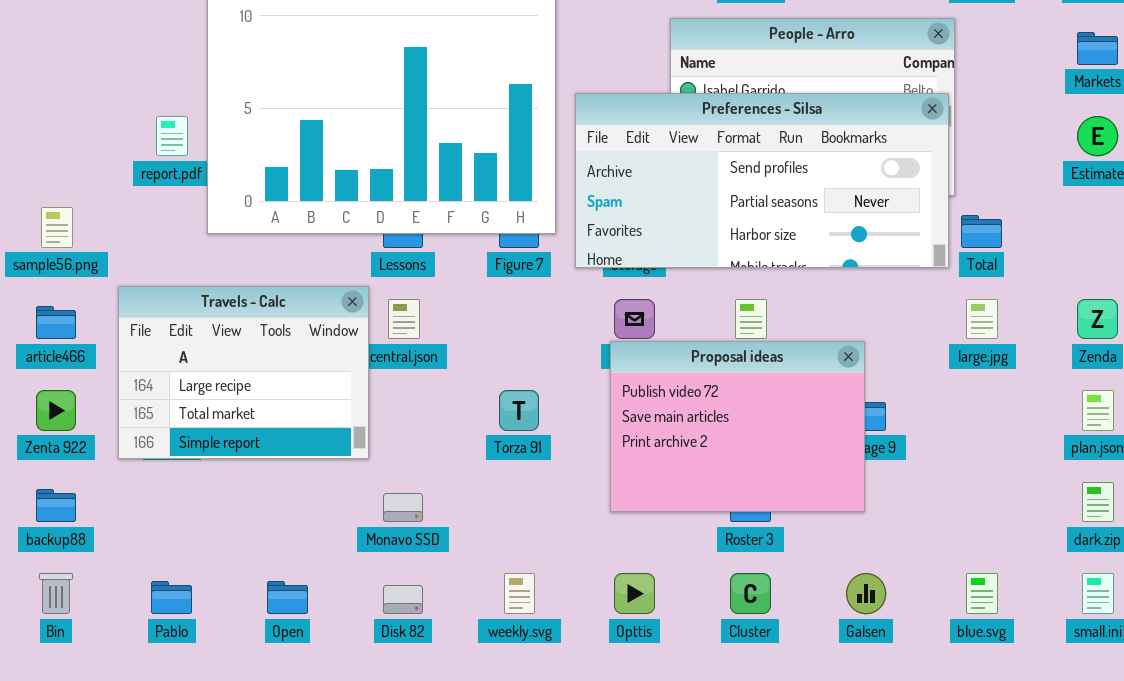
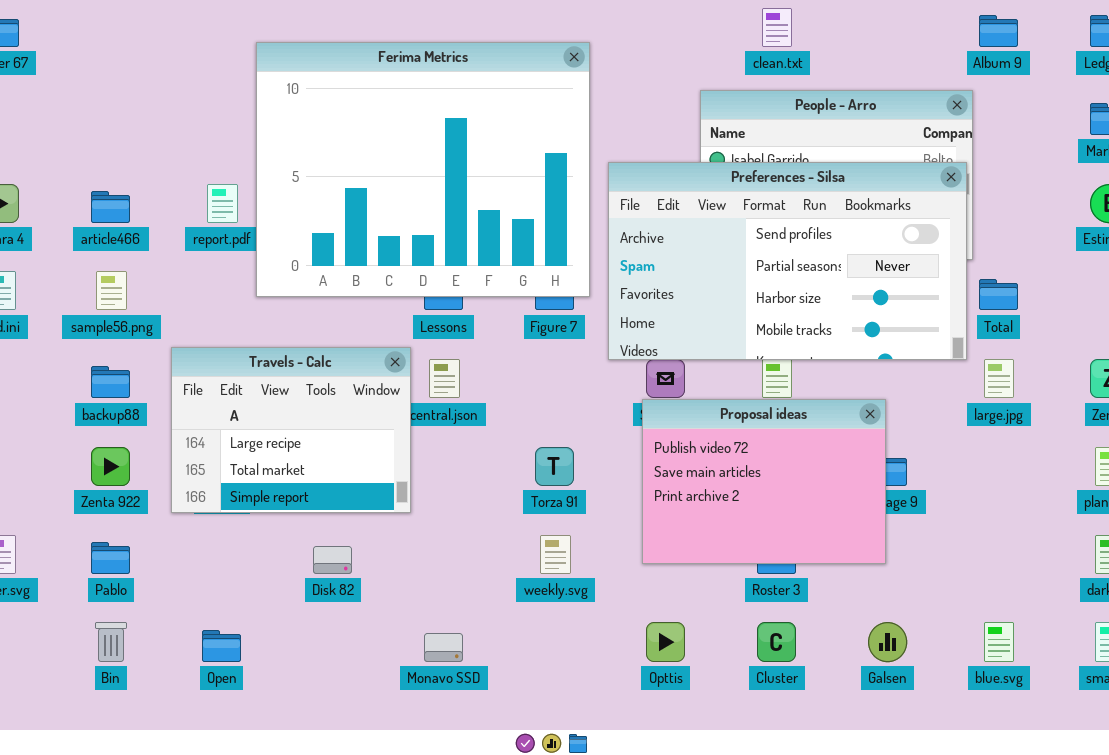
Preferences - Silsa: [575,93,949,268] -> [608,162,967,360], resized
article466: [36,306,76,339] -> [91,191,130,223], moved
backup88: [36,489,76,522] -> [91,366,130,398], moved
Monavo SSD: [383,493,423,522] -> [424,633,463,662], moved
weekly.svg: [504,573,535,614] -> [540,535,571,574], moved
Pablo: [151,581,192,614] -> [91,542,130,574], moved
Open: [267,581,308,614] -> [202,630,241,662], moved
Disk 82: [383,585,423,614] -> [313,546,352,574], moved

